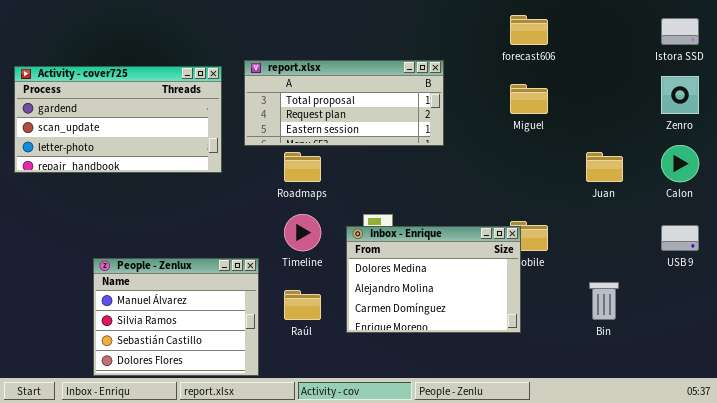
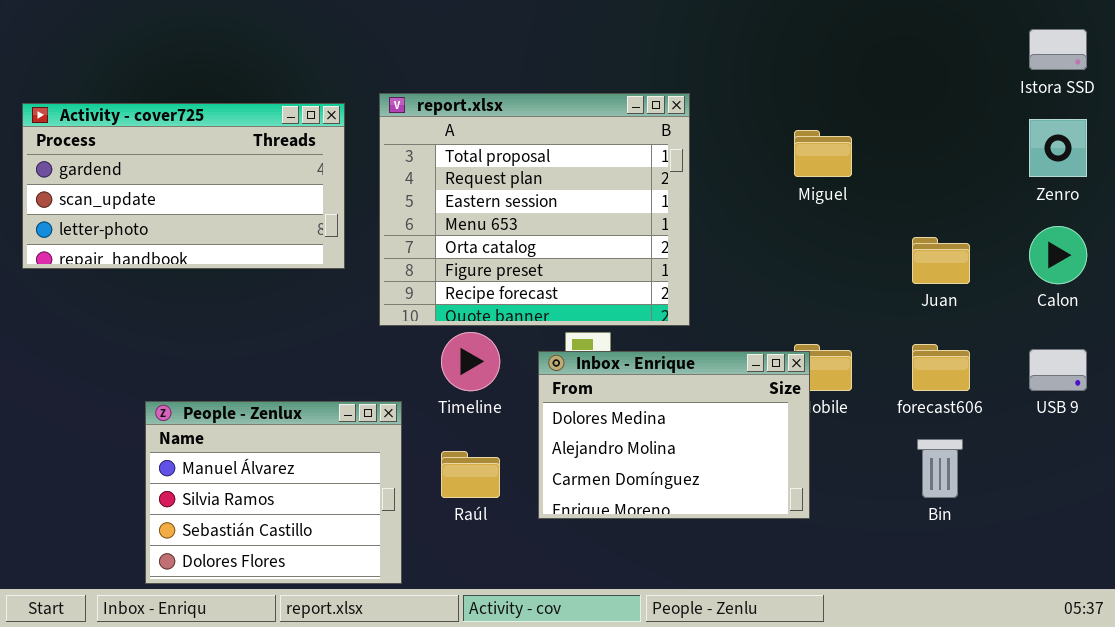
forecast606: [510,15,548,45] -> [912,344,970,391], moved
report.xlsx: [244,60,444,146] -> [379,93,690,326], resized

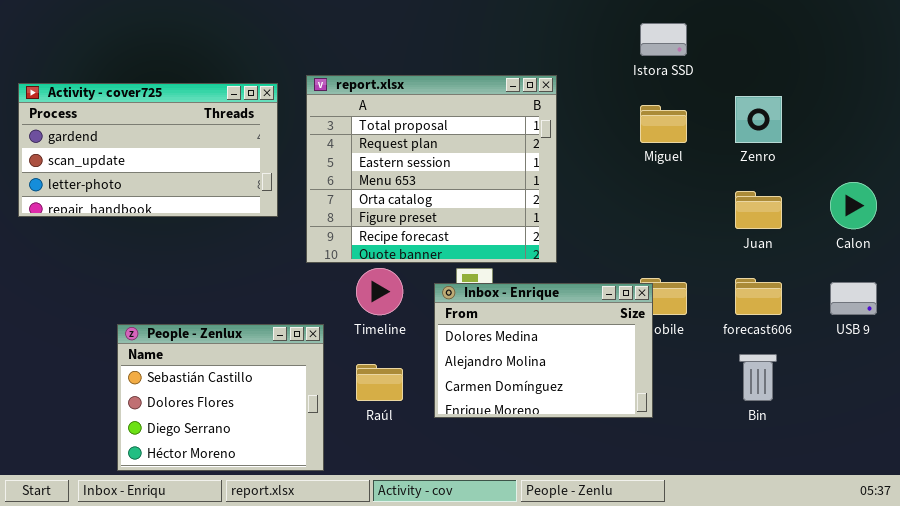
Istora SSD: [1029,29,1087,70] -> [640,23,687,56], moved
Zenro: [1029,119,1087,177] -> [735,96,782,143], moved
People - Zenlux: [145,401,402,584] -> [117,324,324,471], scrolled down 2 rows

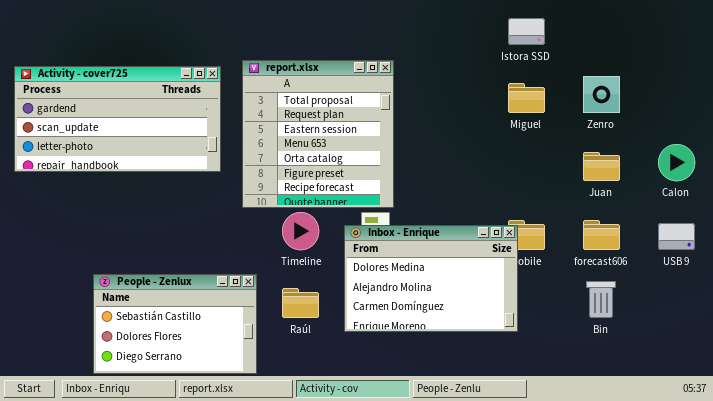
report.xlsx: [306,75,557,263] -> [242,60,394,208], resized
People - Zenlux: [117,324,324,471] -> [93,274,257,374], resized

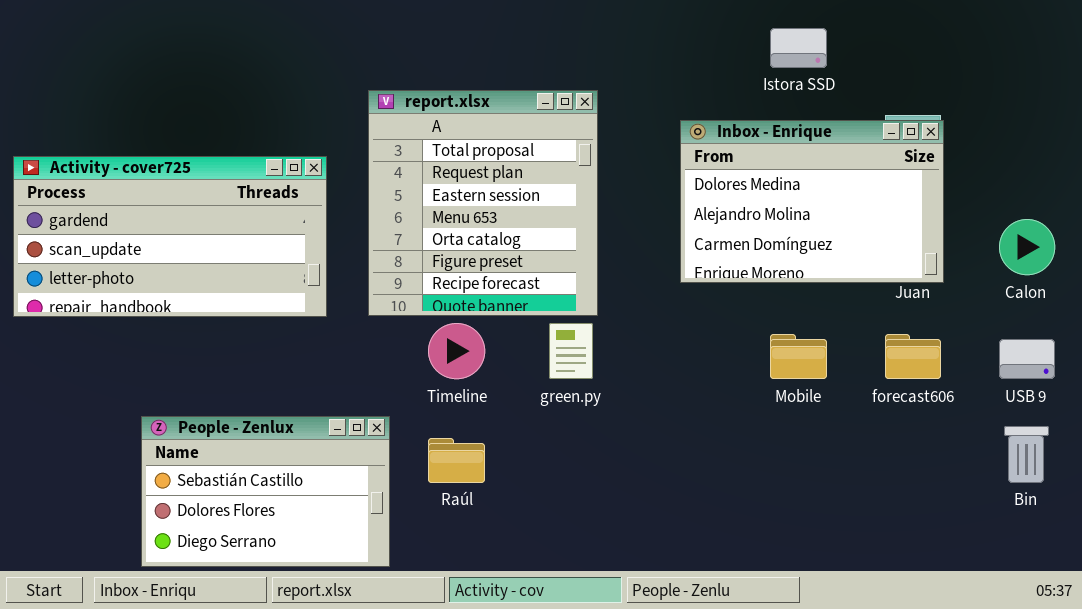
Activity - cover725: [14,66,221,172] -> [13,156,327,317], moved
Inbox - Enrique: [344,225,518,332] -> [680,120,944,283], moved
Bin: [586,281,616,318] -> [1004,426,1049,483], moved

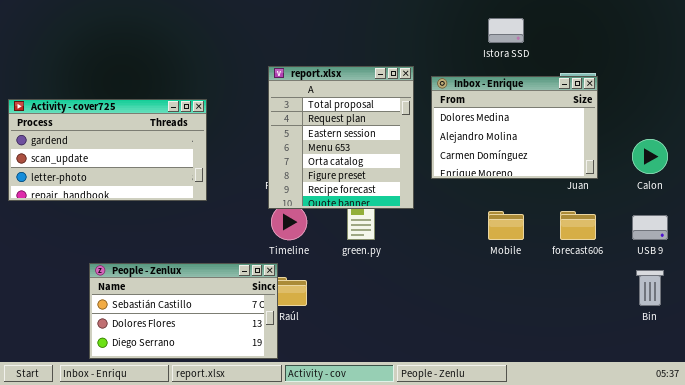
report.xlsx: [368,90,598,316] -> [268,66,414,209], moved
People - Zenlux: [141,416,390,567] -> [89,263,278,359], resized

